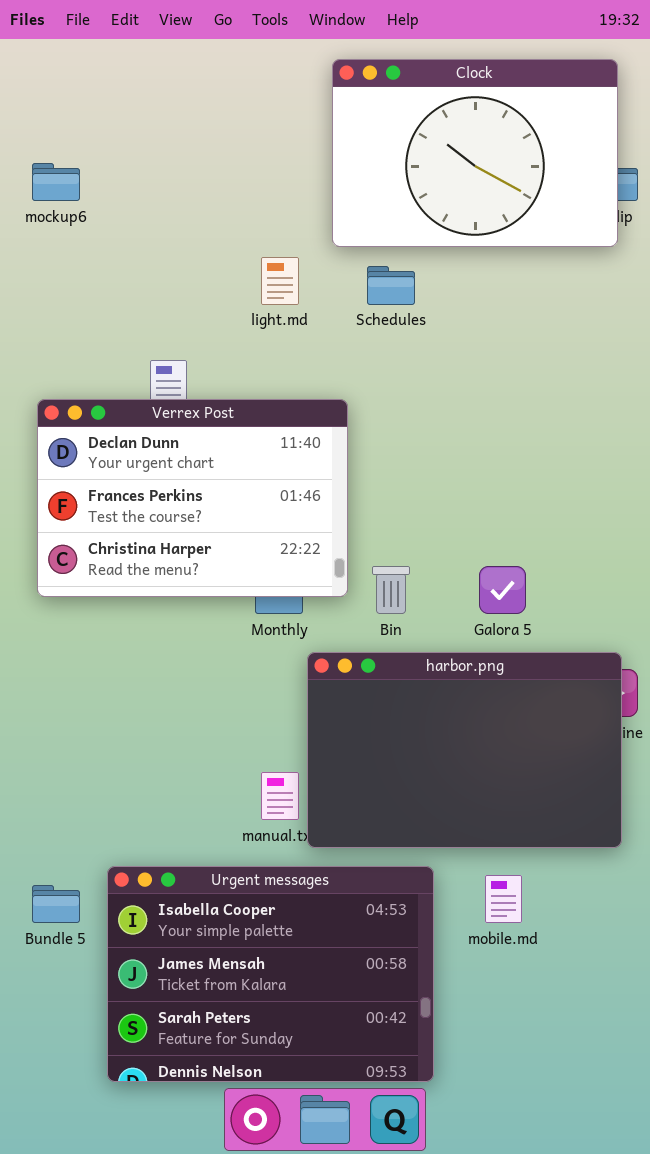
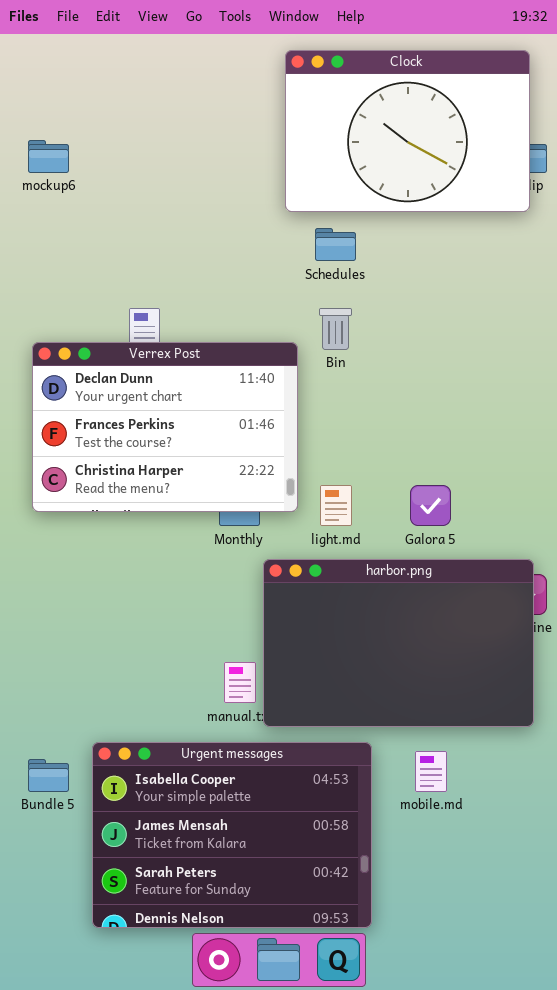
light.md: [261,257,299,305] -> [320,485,352,526], moved
Bin: [372,566,410,614] -> [319,308,352,350], moved

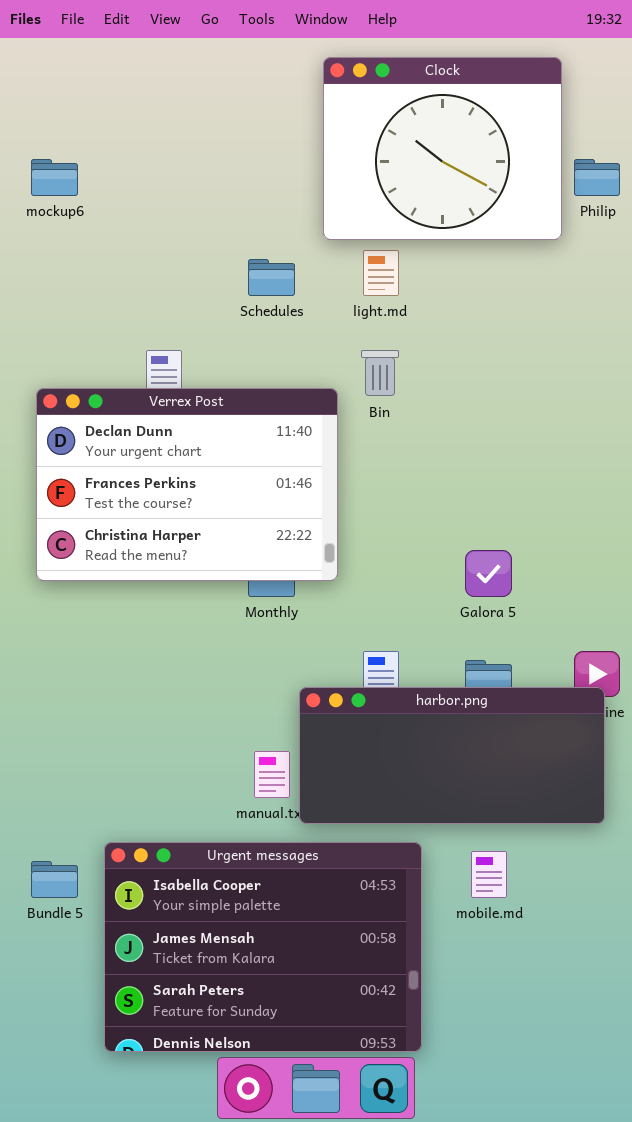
Clock: [285,50,530,212] -> [323,57,562,240], resized
Schedules: [315,228,356,261] -> [248,259,295,296], moved
light.md: [320,485,352,526] -> [363,250,399,296], moved
harbor.png: [263,559,534,727] -> [299,687,605,824], resized

